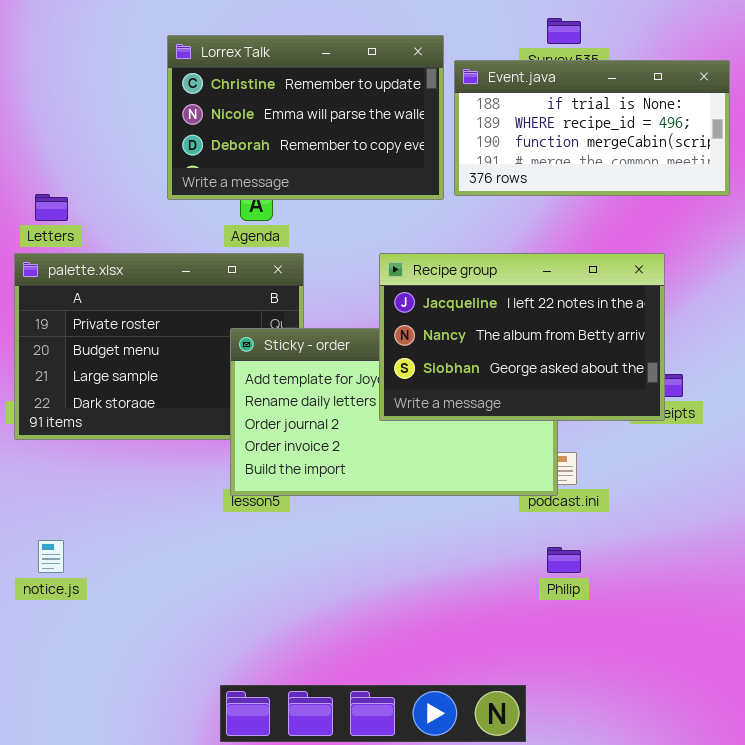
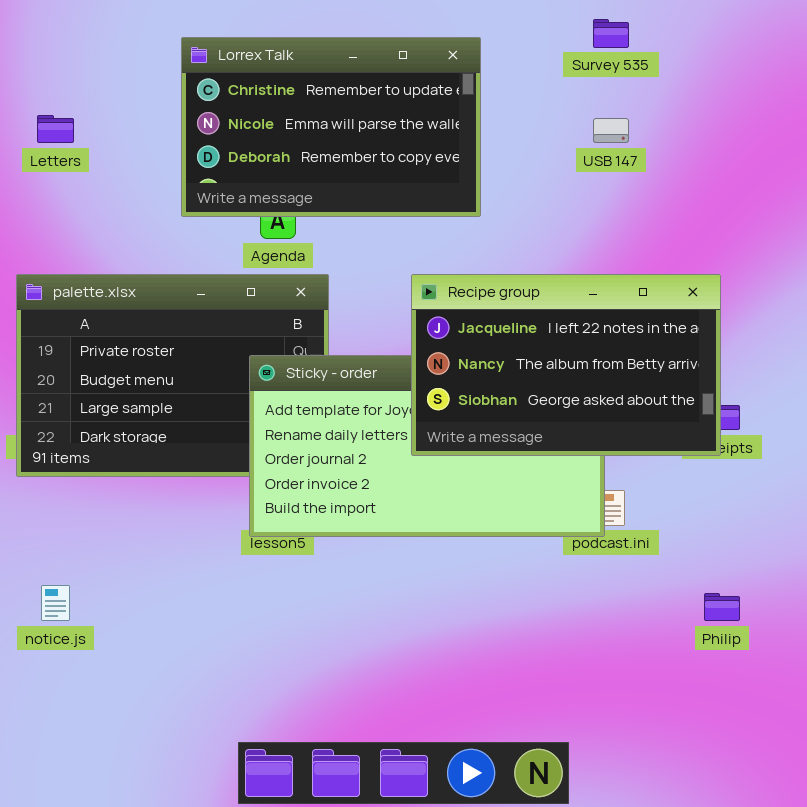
Event.java: [454,60,730,196] -> none, closed
Letters: [35,194,68,221] -> [37,115,74,143], moved
Philip: [547,547,581,573] -> [704,593,740,621], moved

